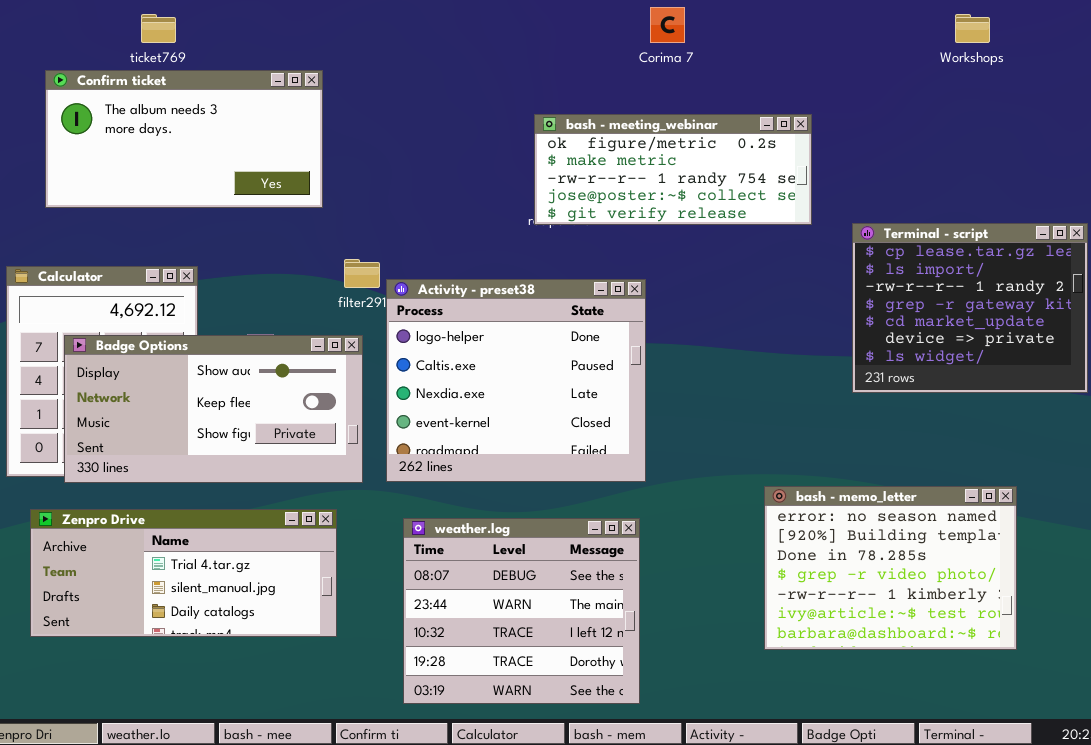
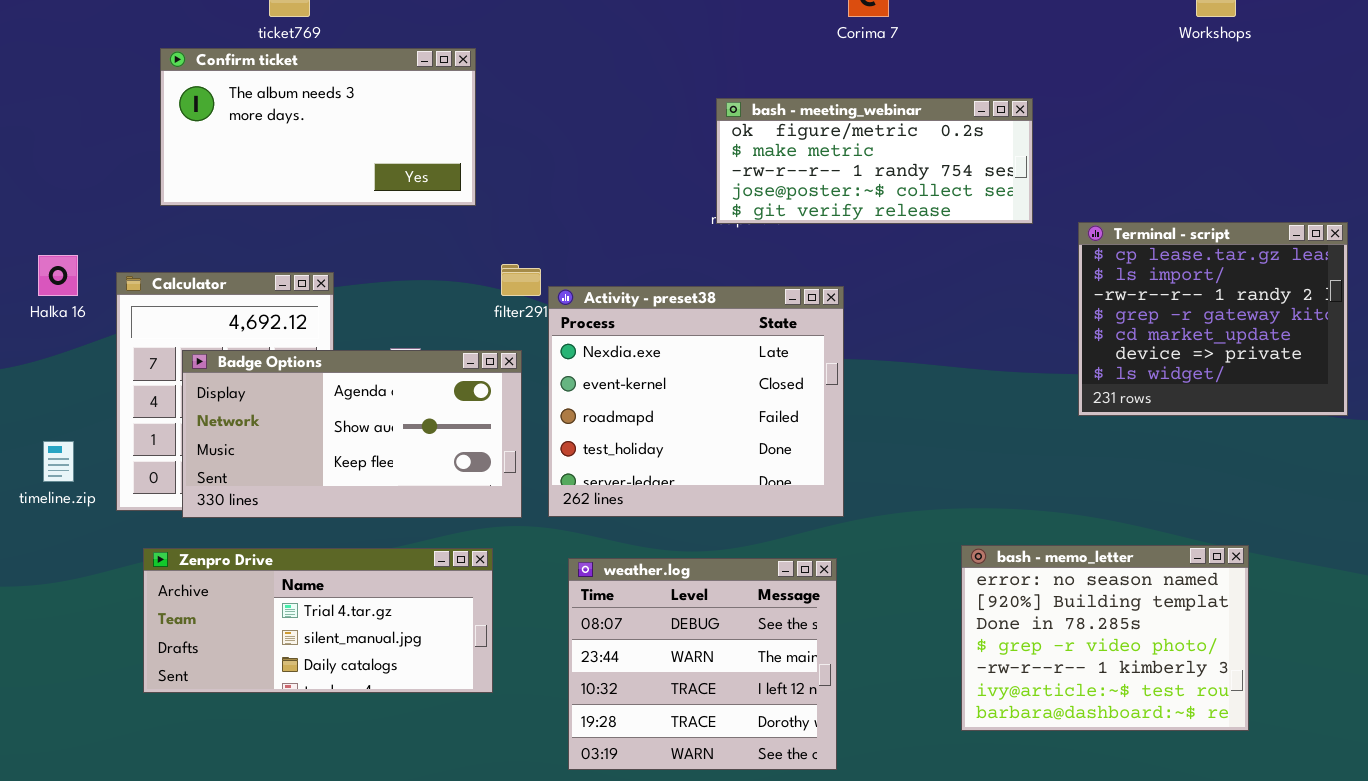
Activity - preset38: [386,279,646,482] -> [548,286,844,517], scrolled down 2 rows
Badge Options: [64,335,363,483] -> [182,350,522,518], scrolled up 1 row
bash - memo_letter: [764,486,1017,650] -> [961,545,1249,731], moved

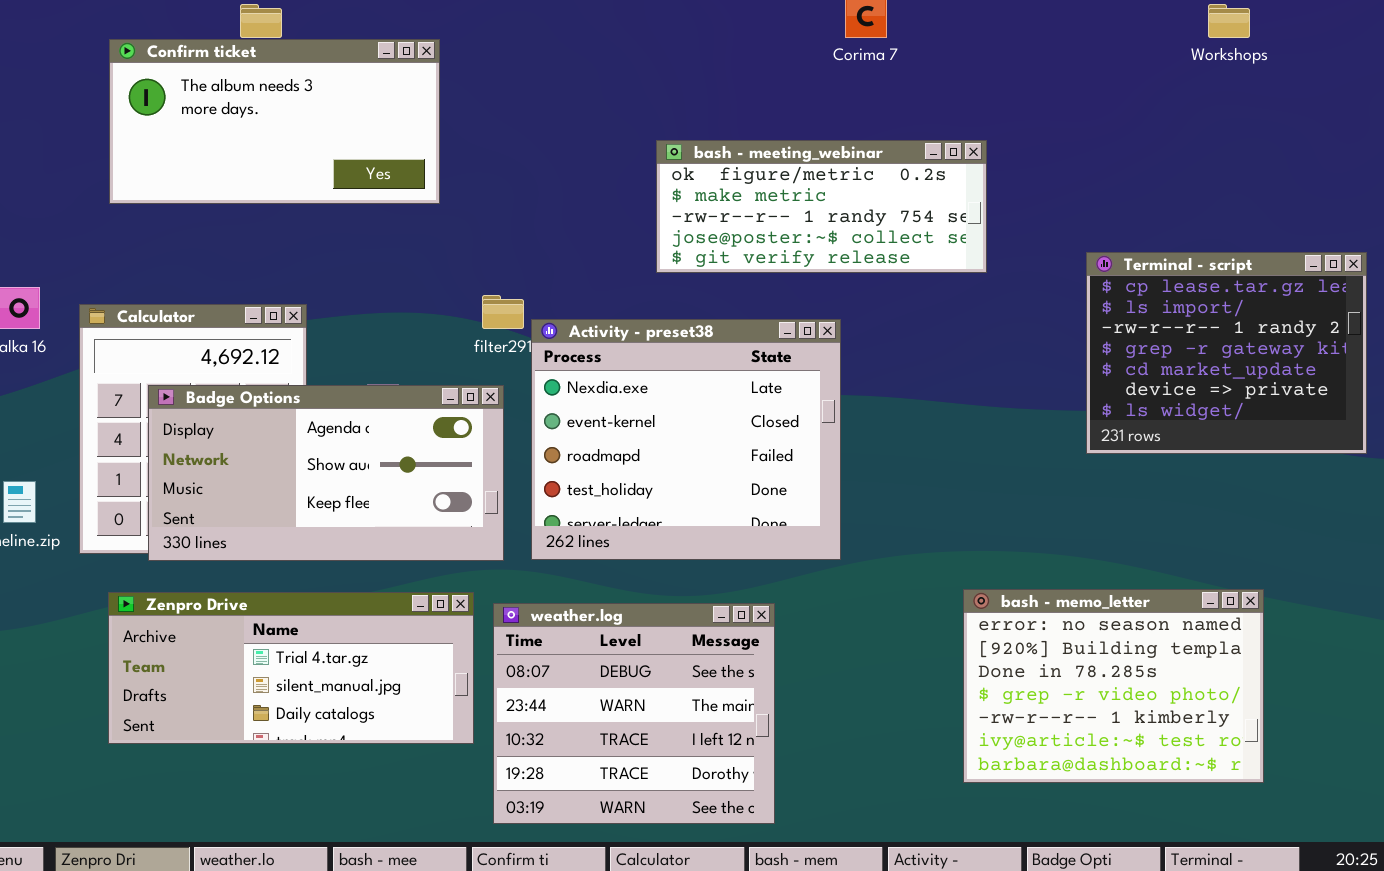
Confirm ticket: [160,48,476,206] -> [109,39,440,204], moved
bash - meeting_webinar: [716,98,1033,224] -> [656,140,987,273], moved
weather.log: [568,558,837,770] -> [493,603,775,824], moved

